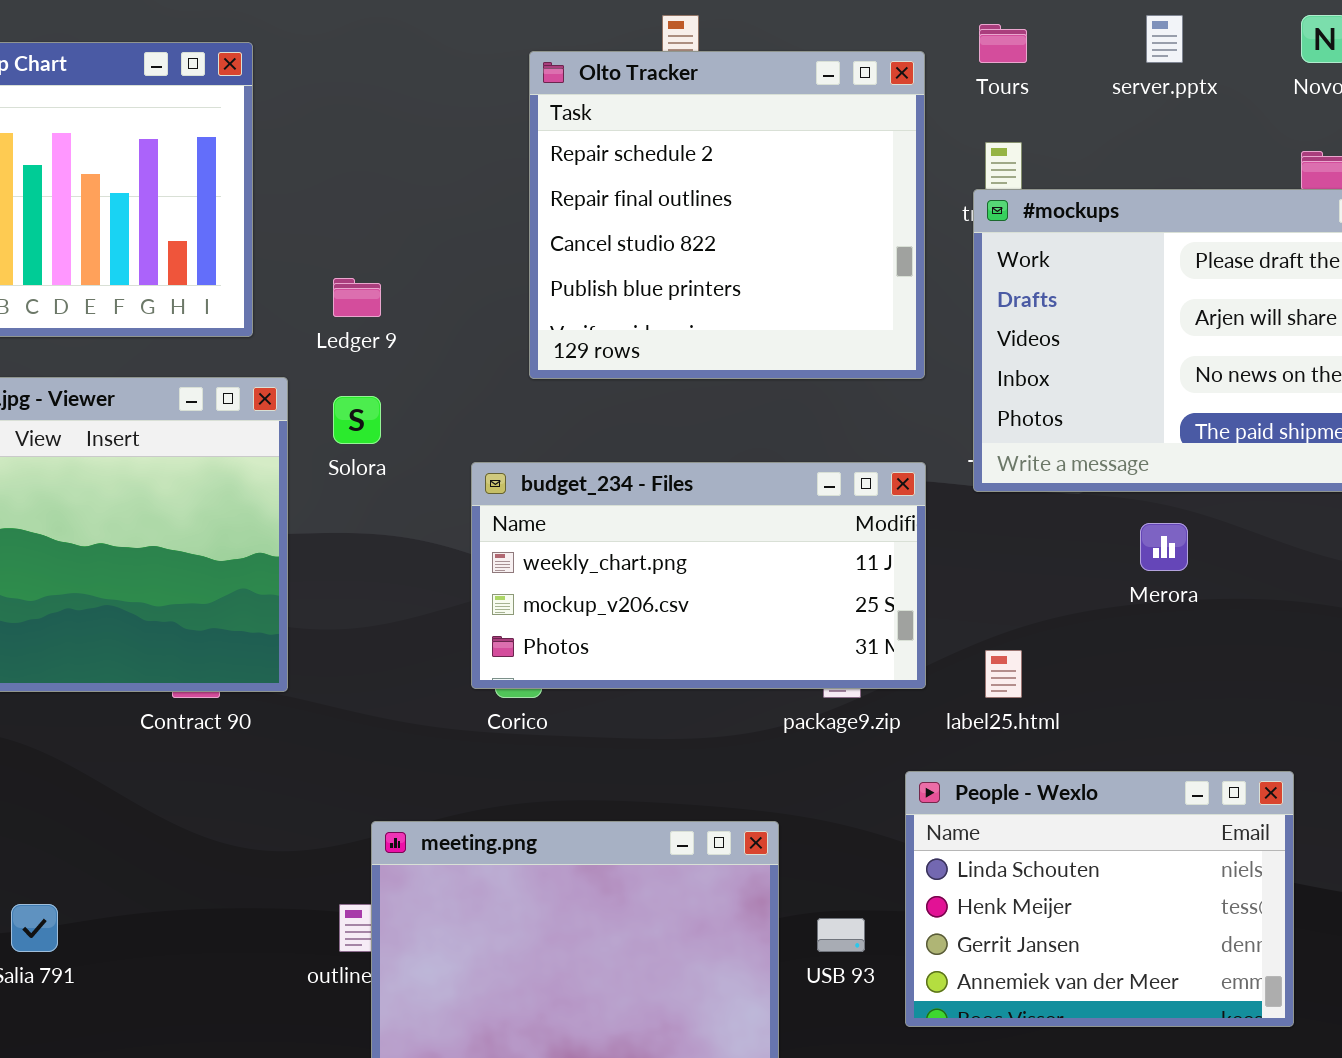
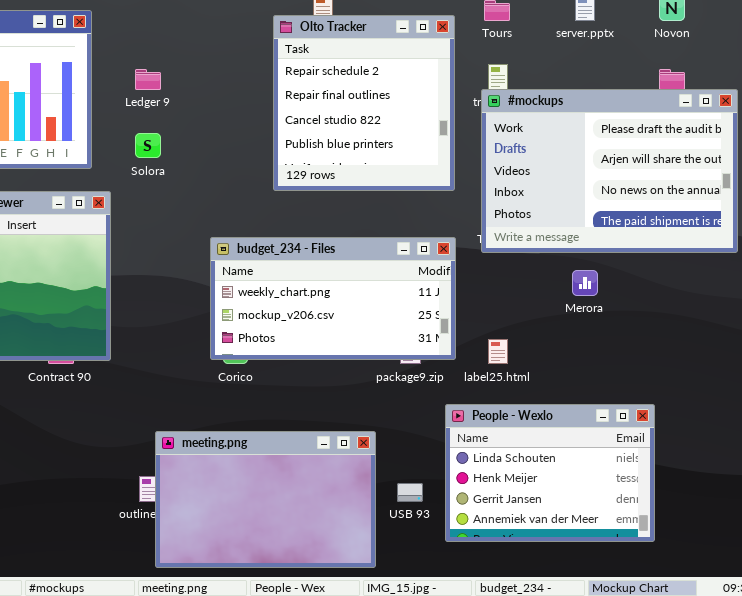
Olto Tracker: [529,51,925,379] -> [273,15,455,191], resized
Ledger 9: [333,278,381,317] -> [135,69,161,90], moved
Solora: [333,396,381,444] -> [135,133,161,158], moved

